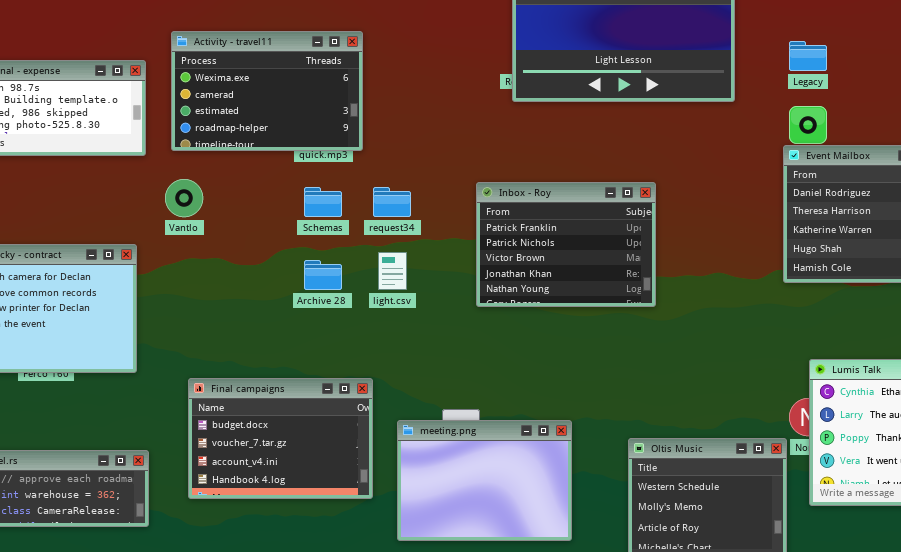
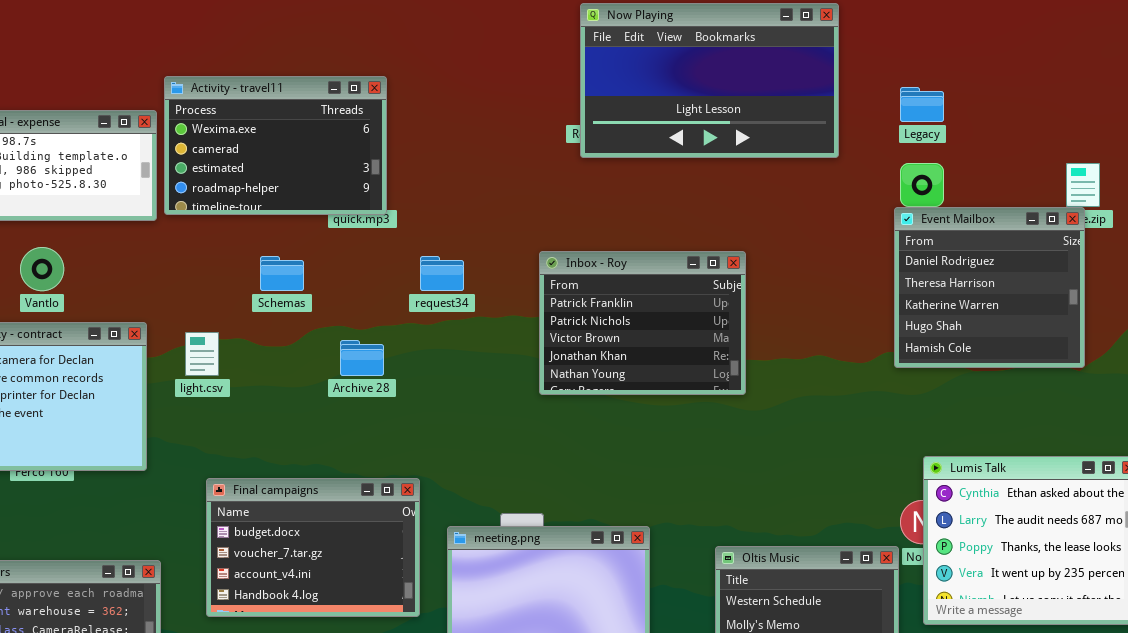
Activity - travel11: [171,31,363,151] -> [164,76,387,215], moved
Vantlo: [165,179,203,217] -> [20,247,64,291], moved
Schemas: [304,187,342,217] -> [260,256,304,291], moved
light.csv: [378,252,407,290] -> [185,332,219,376], moved

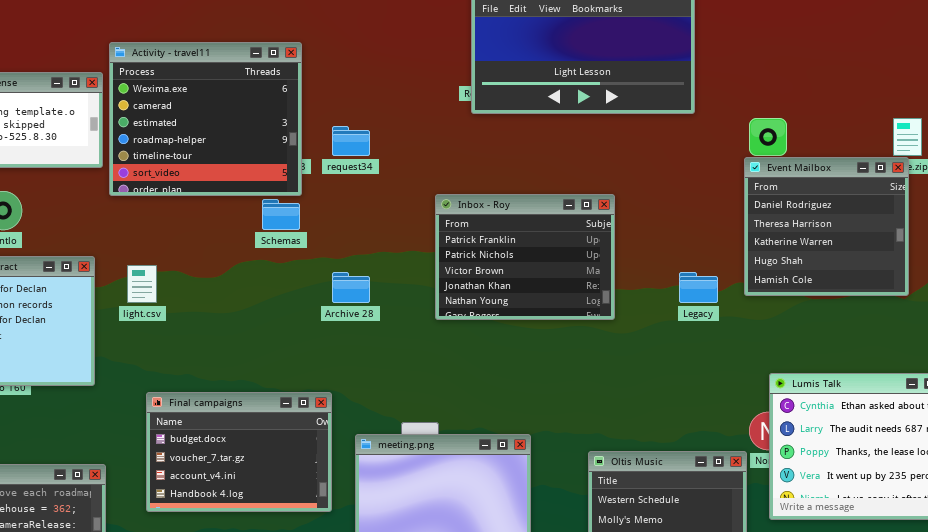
Activity - travel11: [164,76,387,215] -> [109,42,302,196], resized
Legacy: [900,87,944,122] -> [679,272,718,303], moved
Schemas: [260,256,304,291] -> [262,199,300,230], moved
request34: [420,256,464,291] -> [332,126,370,156], moved
Archive 28: [340,340,384,376] -> [332,272,370,303], moved

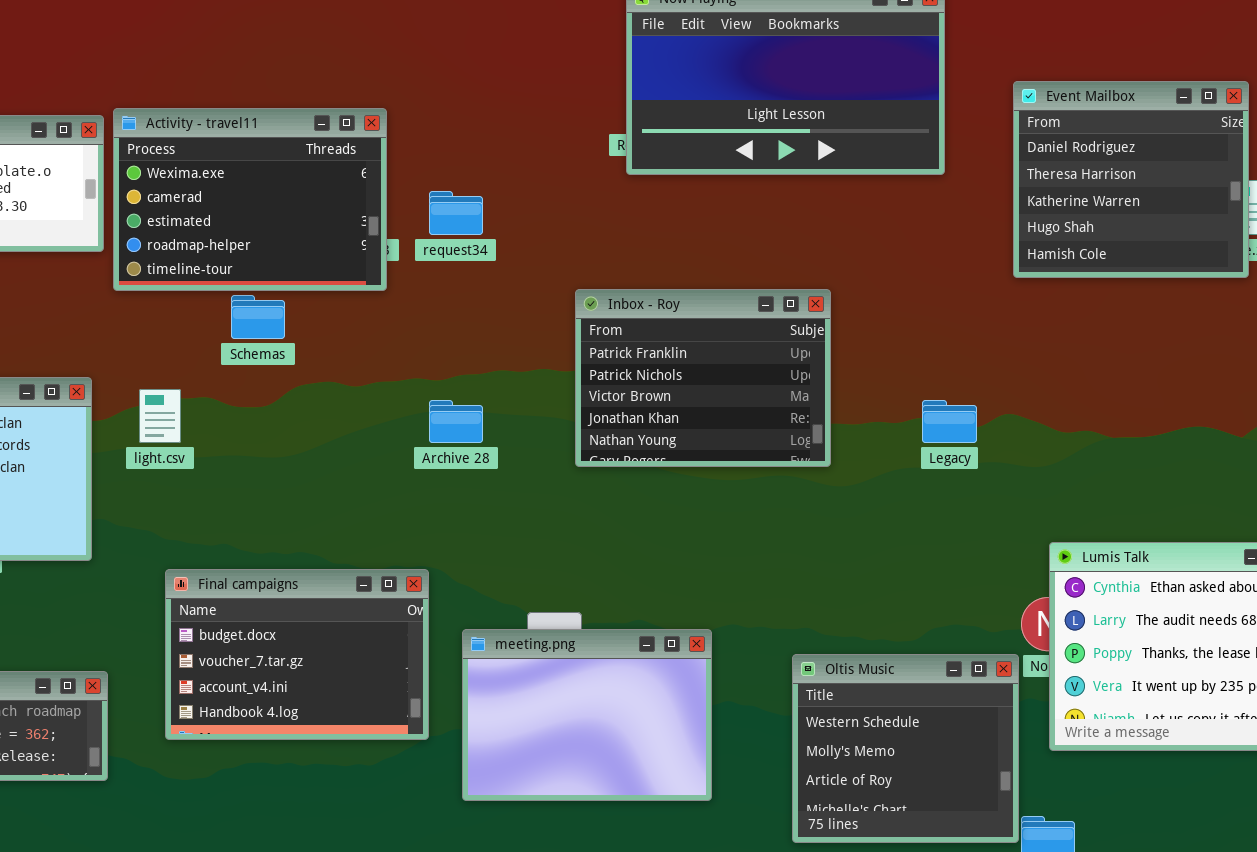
Activity - travel11: [109,42,302,196] -> [113,108,387,291], resized
Event Mailbox: [744,157,909,296] -> [1013,81,1249,278], moved
Schemas: [262,199,300,230] -> [231,295,285,339], moved

